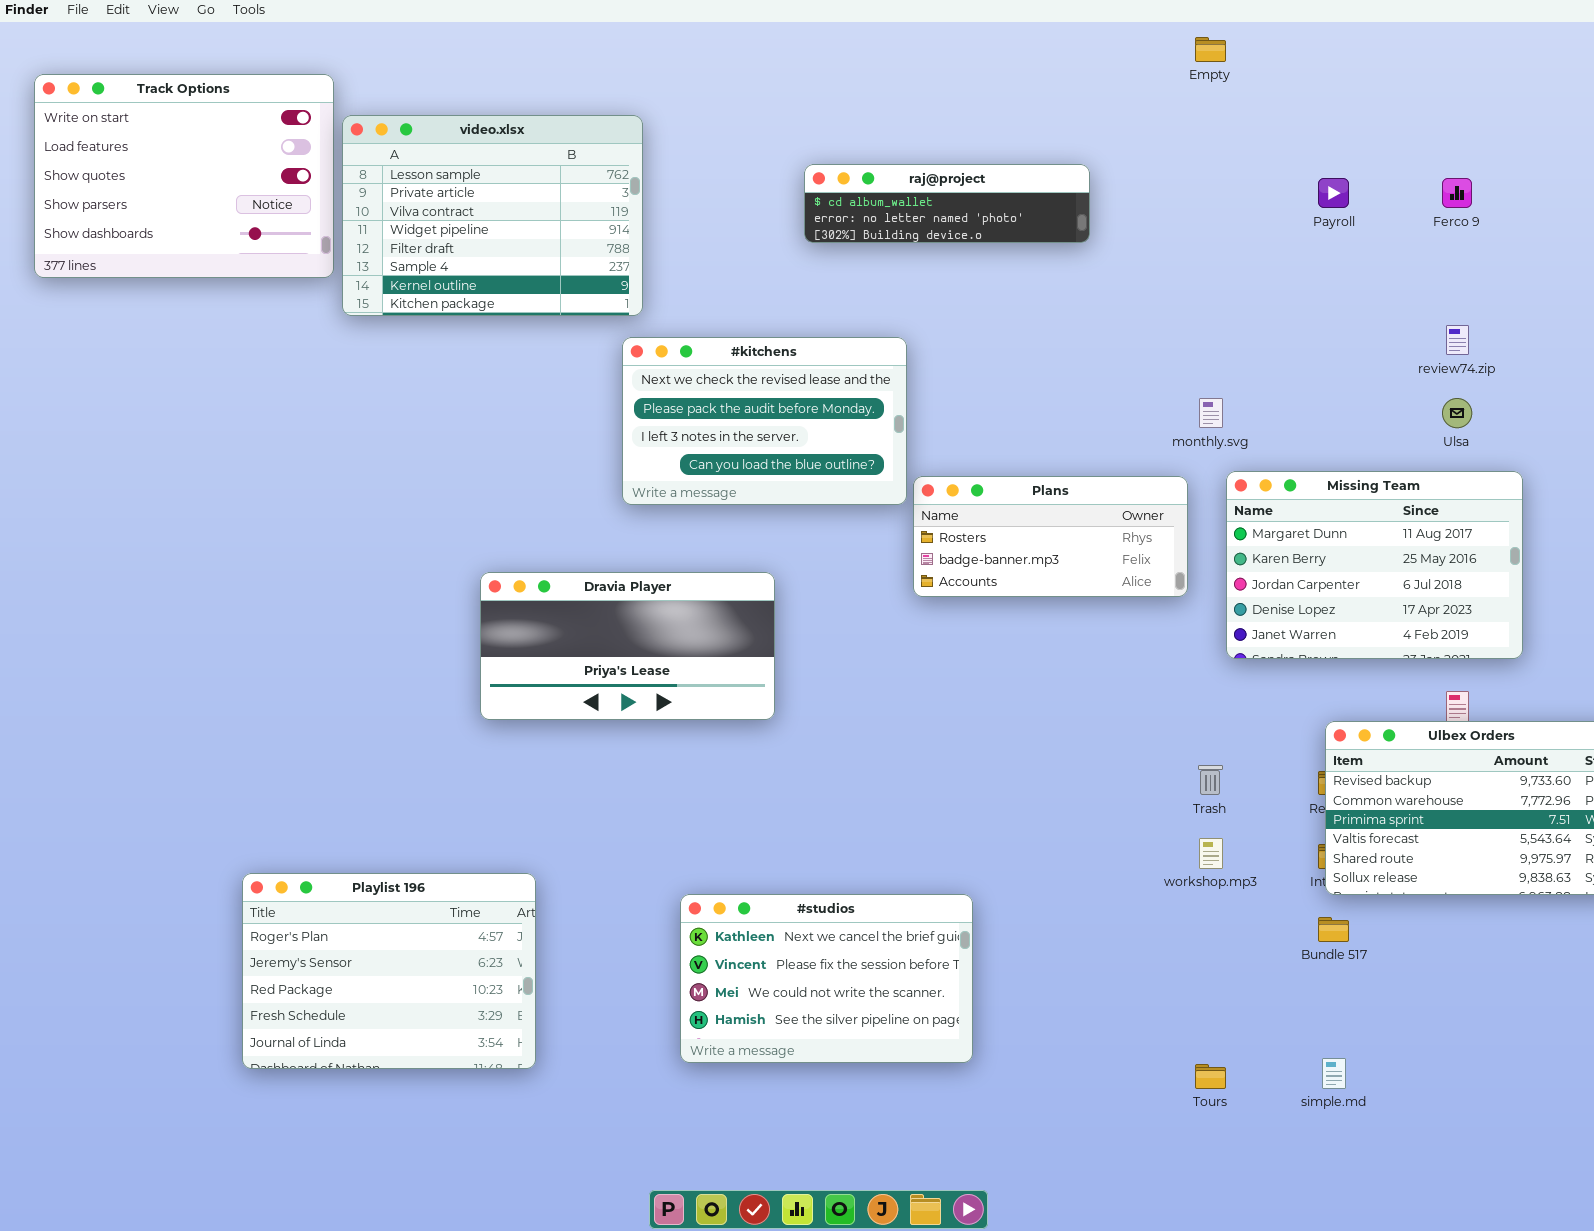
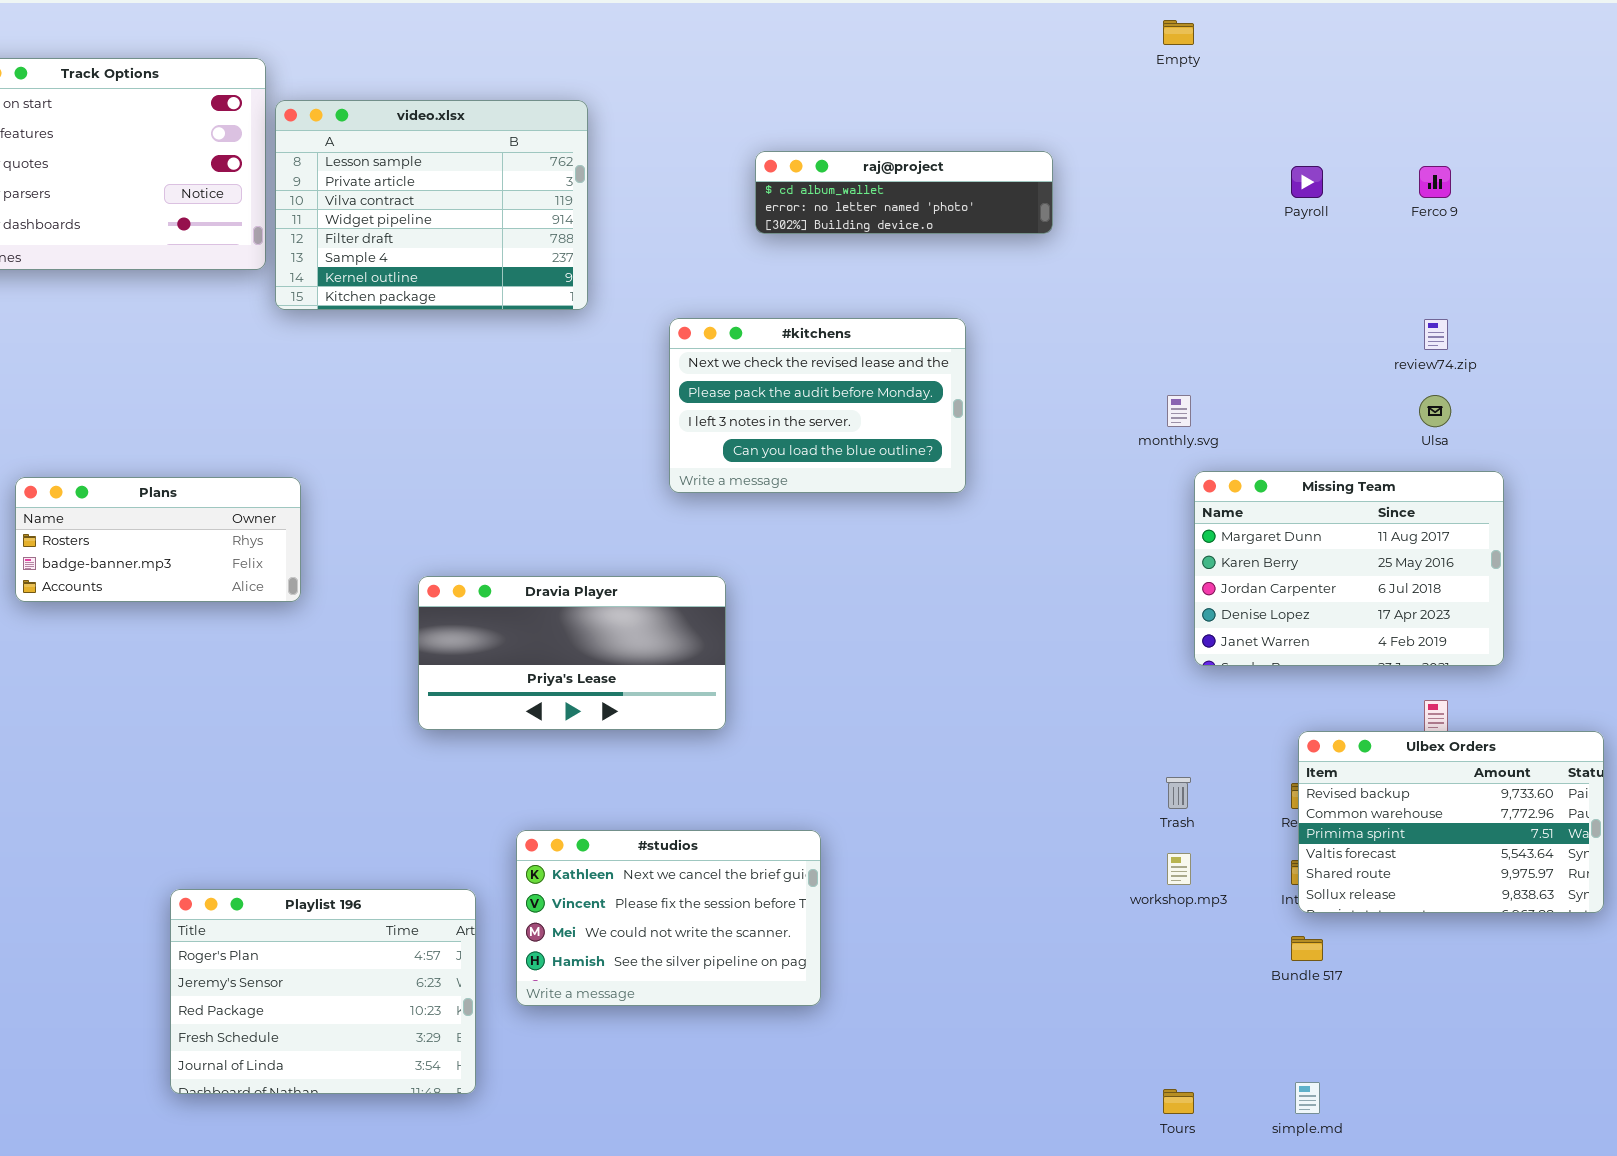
#kitchens: [622,337,907,505] -> [669,318,966,493], moved
Plans: [913,476,1188,597] -> [15,477,301,602], moved
#studios: [680,894,973,1063] -> [516,830,821,1006], moved

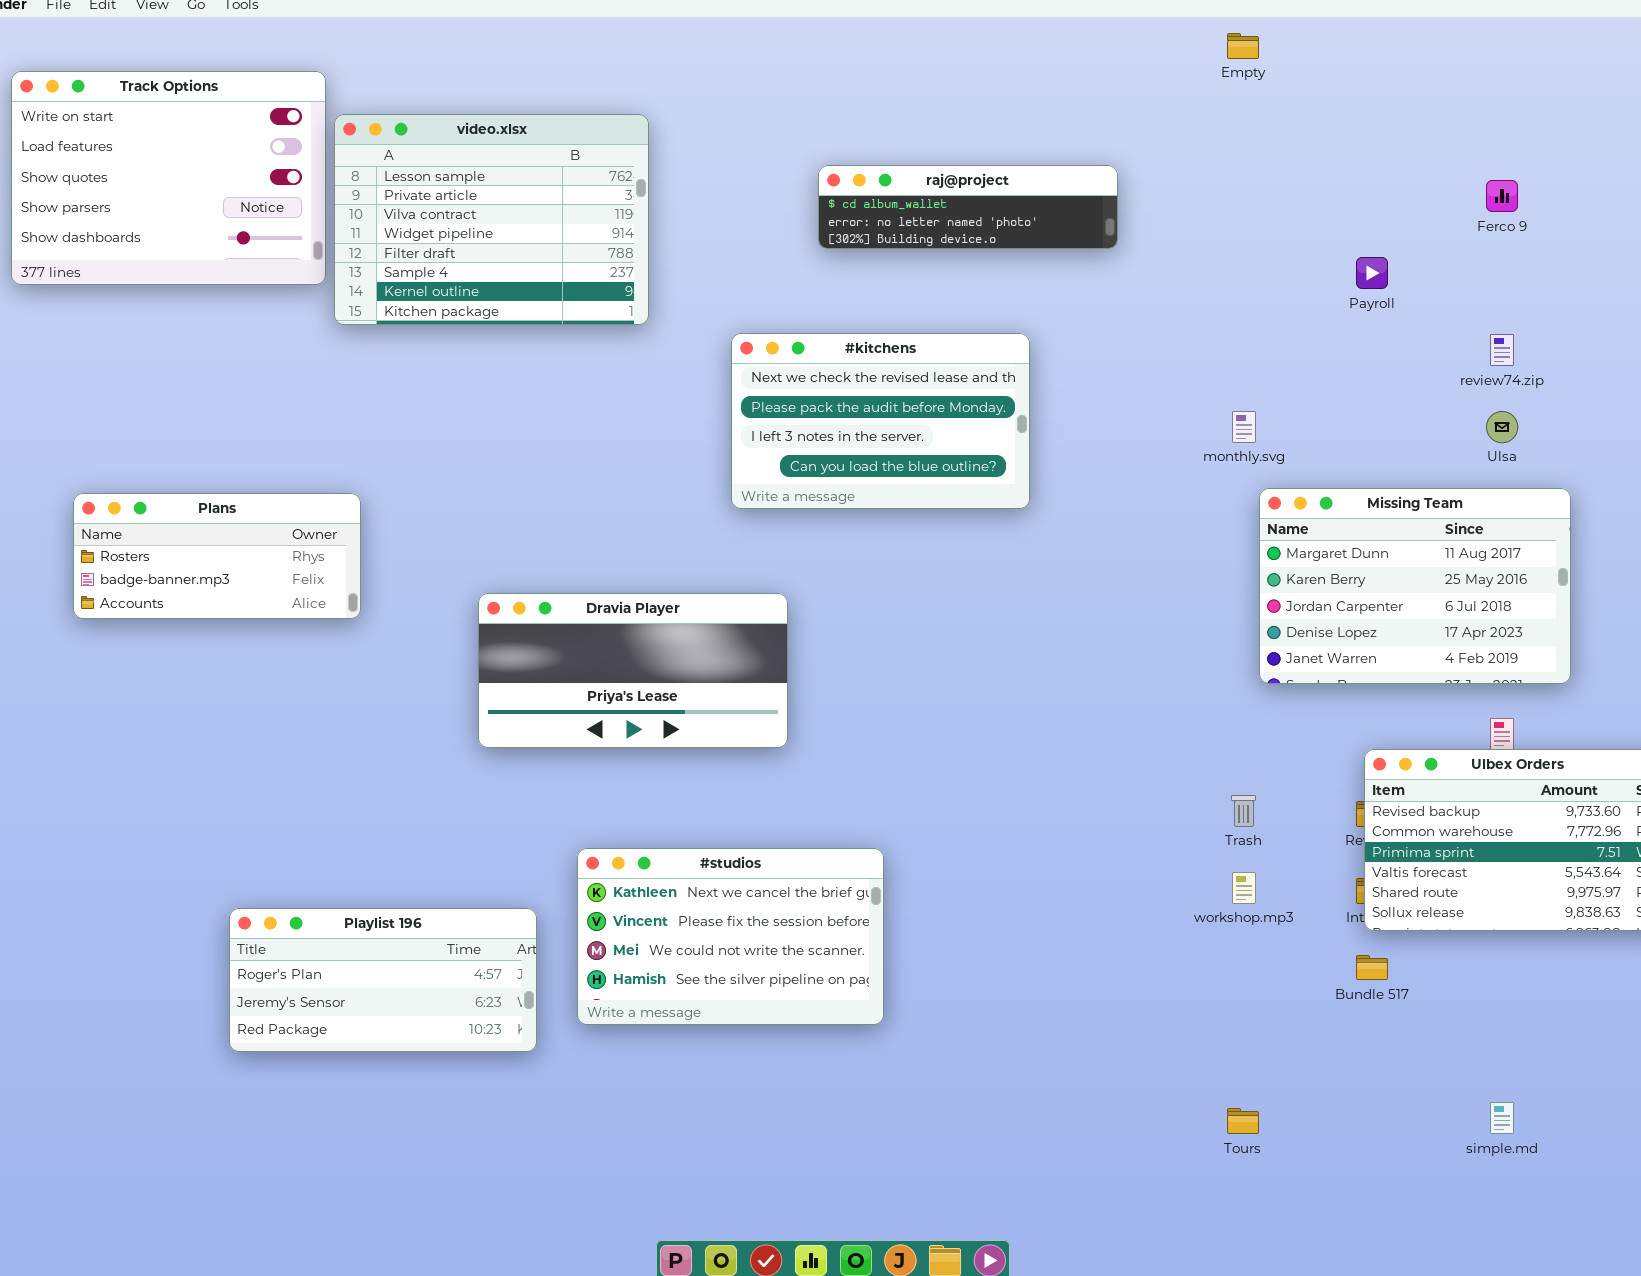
Payroll: [1291,166,1323,198] -> [1356,257,1388,289], moved
Playlist 196: [170,889,476,1094] -> [229,908,537,1052], resized
simple.md: [1295,1082,1320,1114] -> [1490,1102,1514,1134], moved

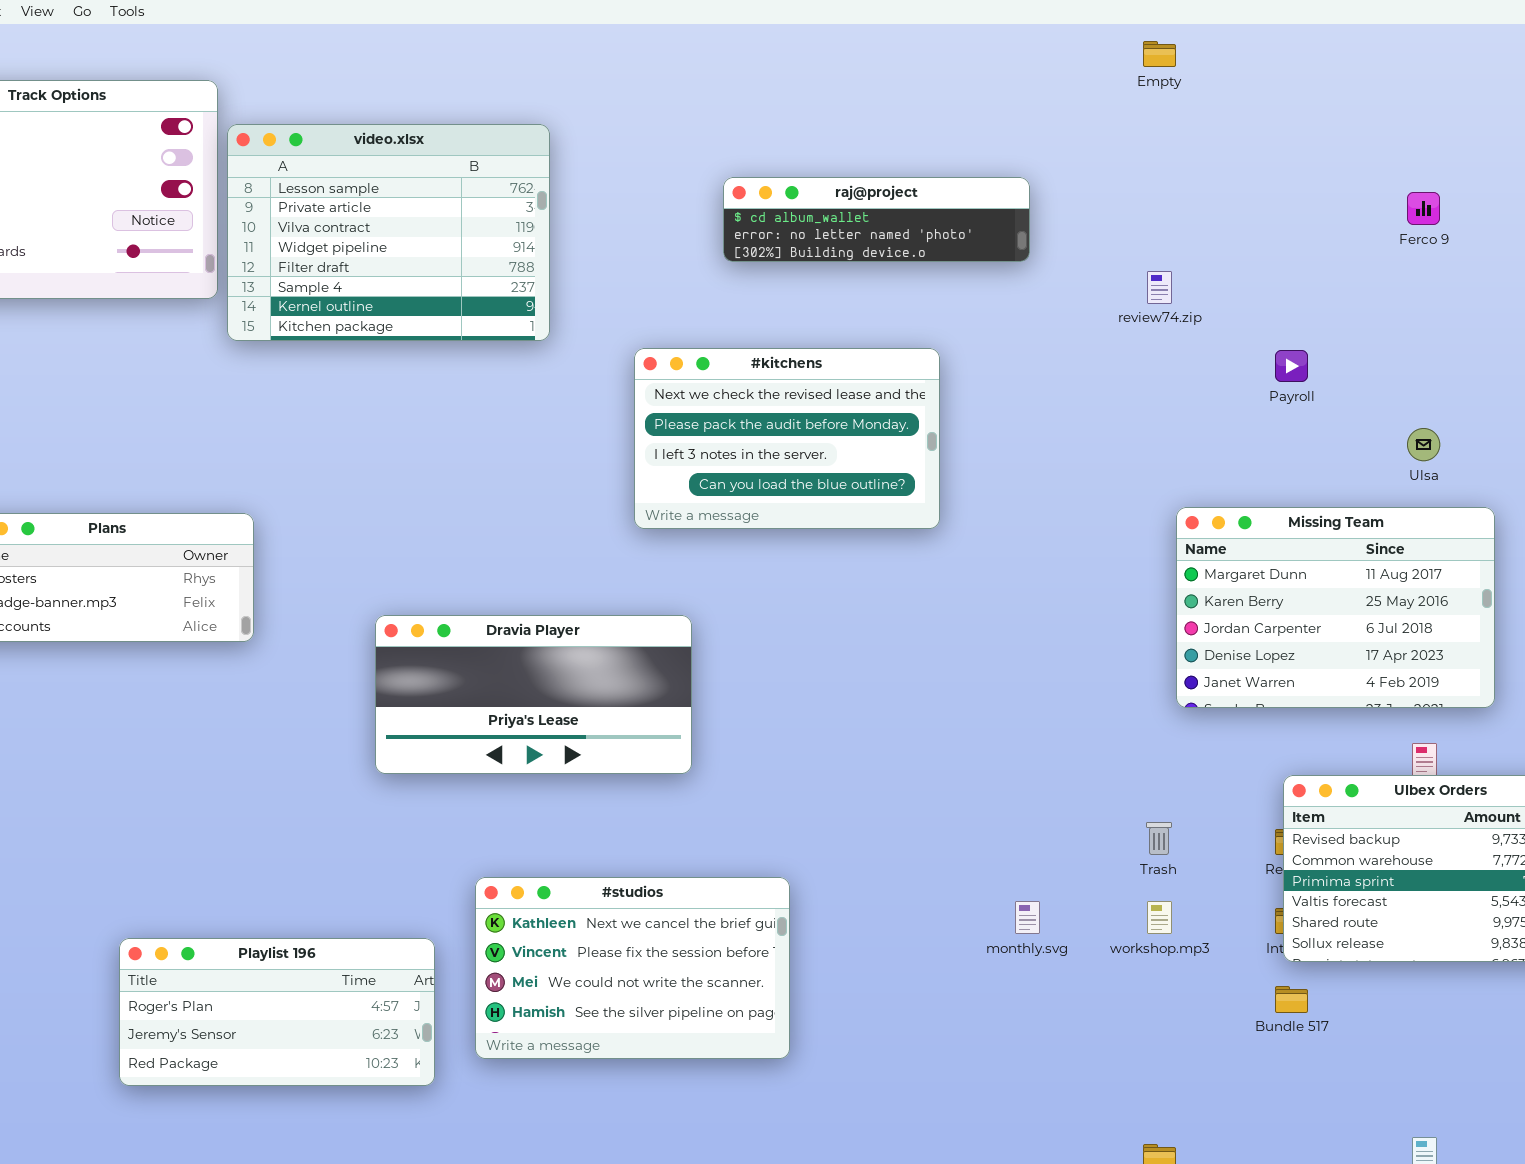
Payroll: [1356,257,1388,289] -> [1275,350,1308,382], moved
review74.zip: [1490,334,1514,366] -> [1147,271,1172,304], moved
monthly.svg: [1232,411,1256,443] -> [1015,901,1040,934], moved

